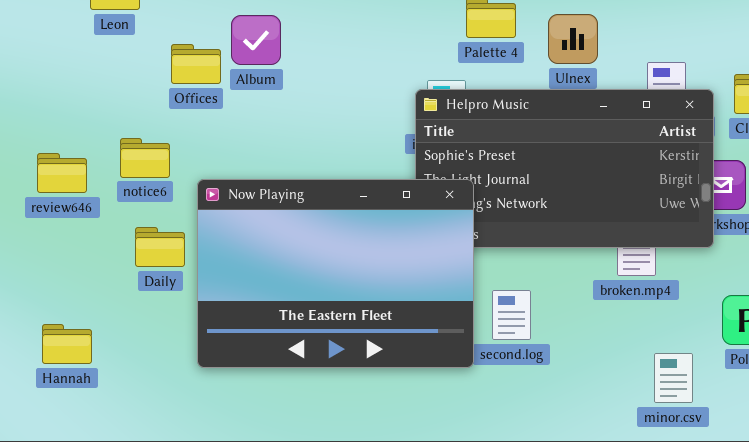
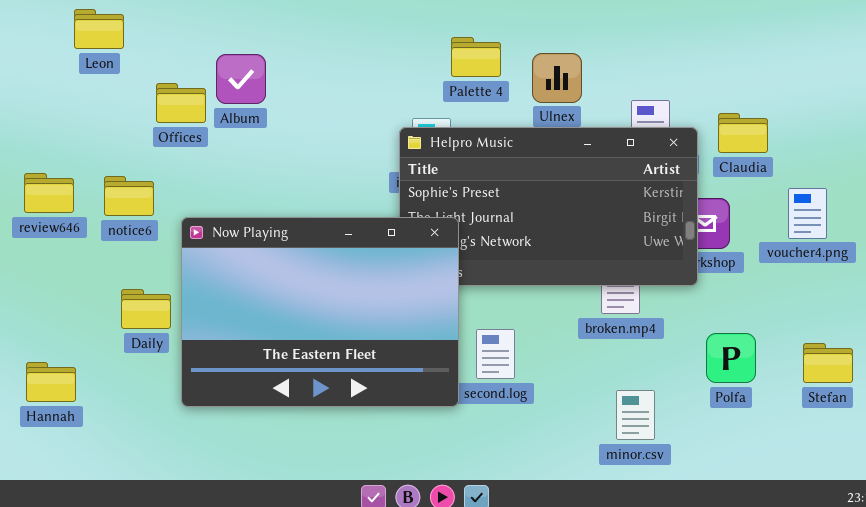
review646: [37,153,87,193] -> [24,173,74,213], moved
Daily: [135,227,185,267] -> [121,289,171,329], moved
minor.csv: [654,353,693,403] -> [616,390,655,440], moved

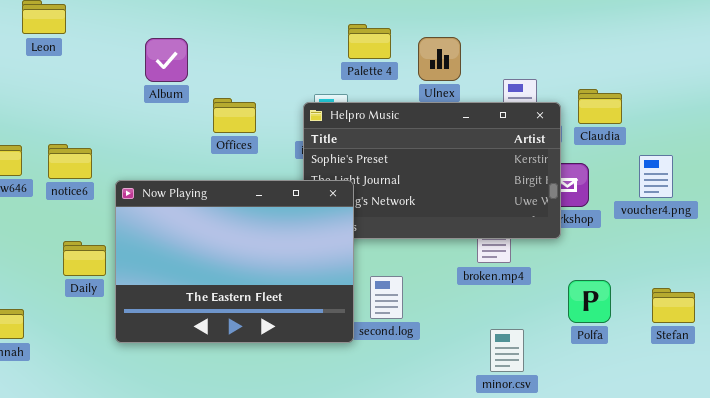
Offices: [156,83,206,123] -> [213,98,256,133], moved

